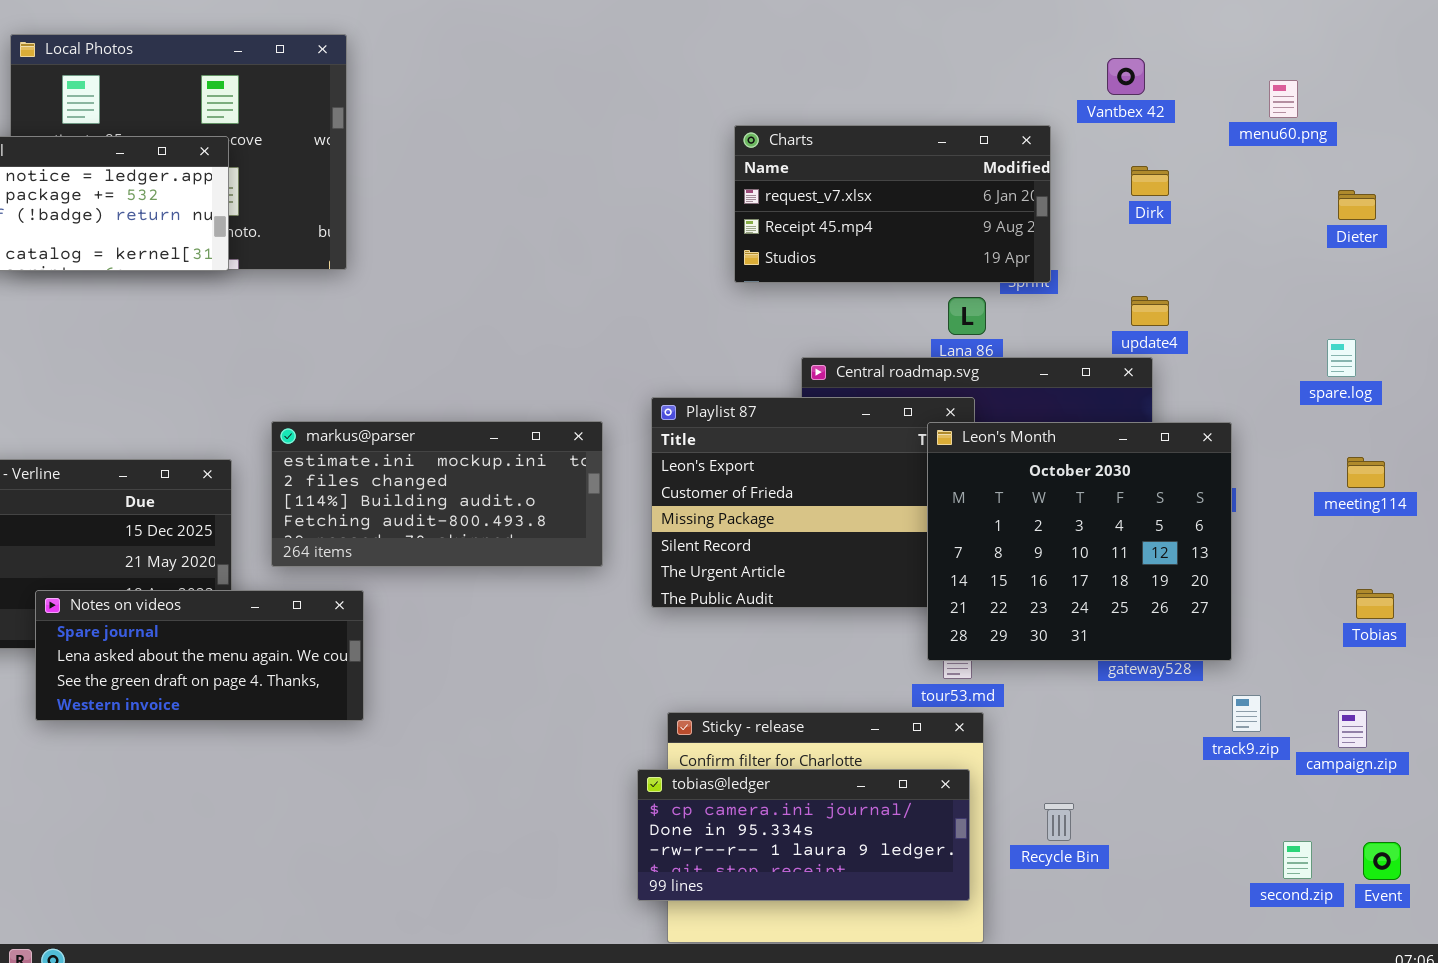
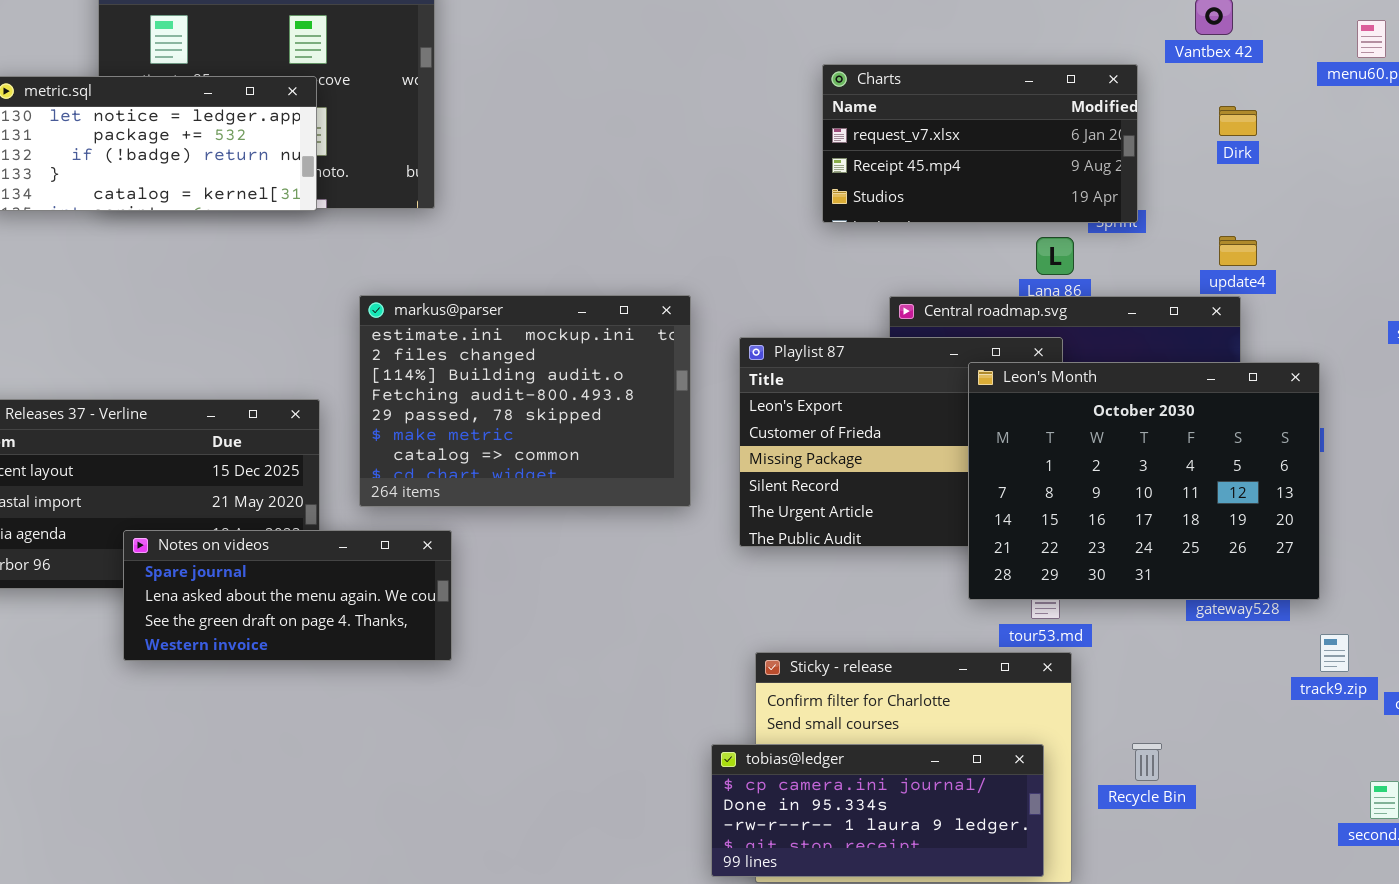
markus@parser: [271,421,603,567] -> [359,295,691,507], resized
Leon's Month: [927,422,1232,661] -> [968,362,1320,600], resized
tobias@ledger: [637,769,970,901] -> [711,744,1044,877], moved

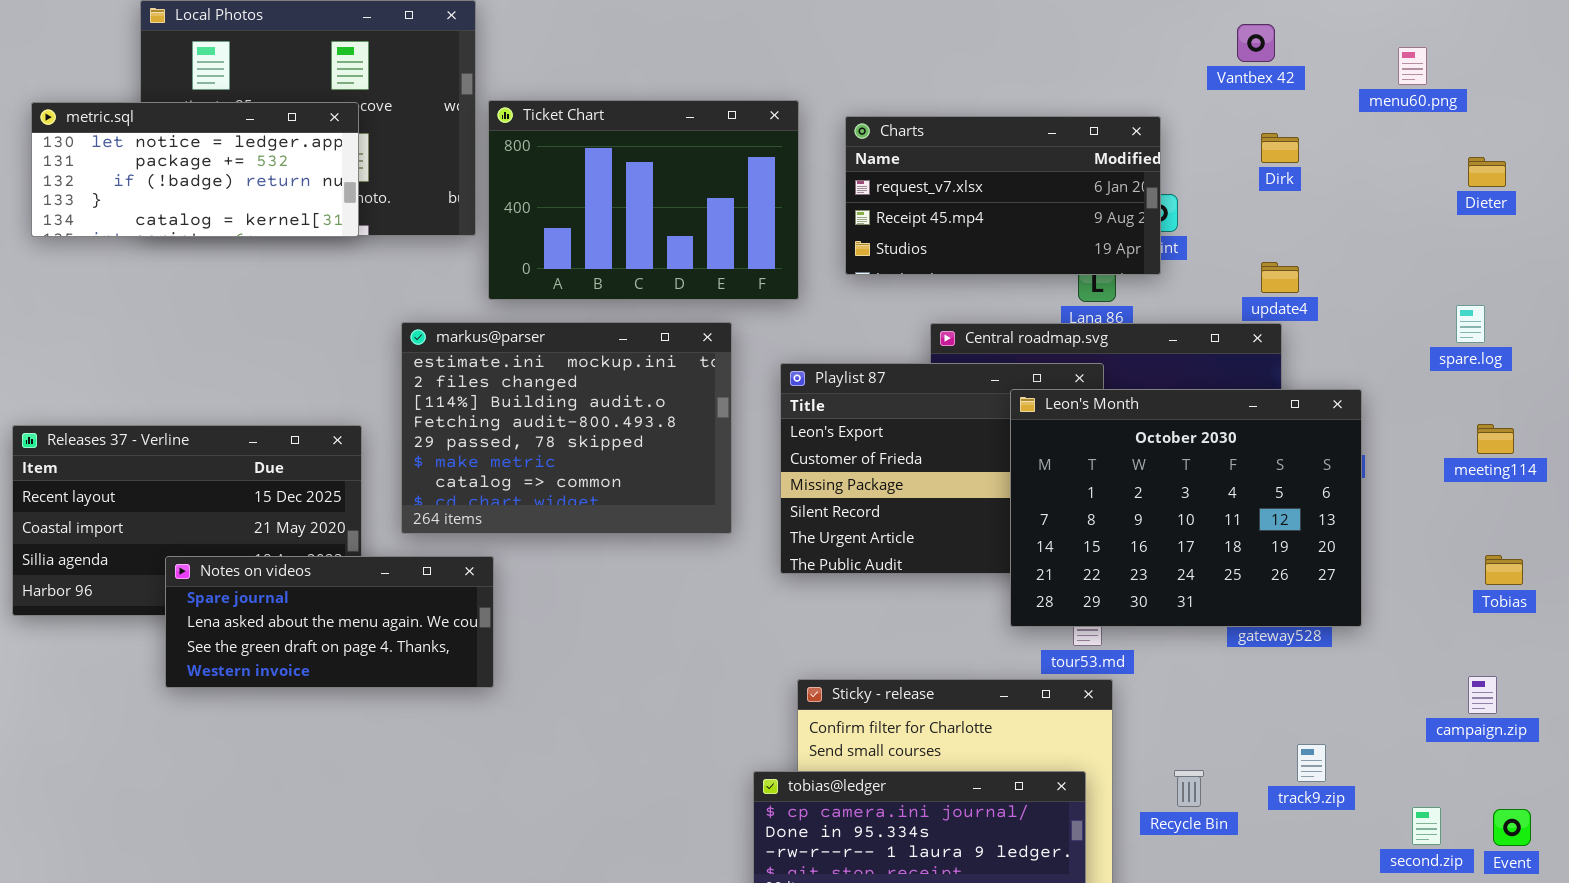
Charts: [822,64,1138,223] -> [845,116,1161,275], moved
Ticket Chart: none -> [488,100,799,300], opened
track9.zip: [1320,634,1349,672] -> [1297,744,1326,782], moved

